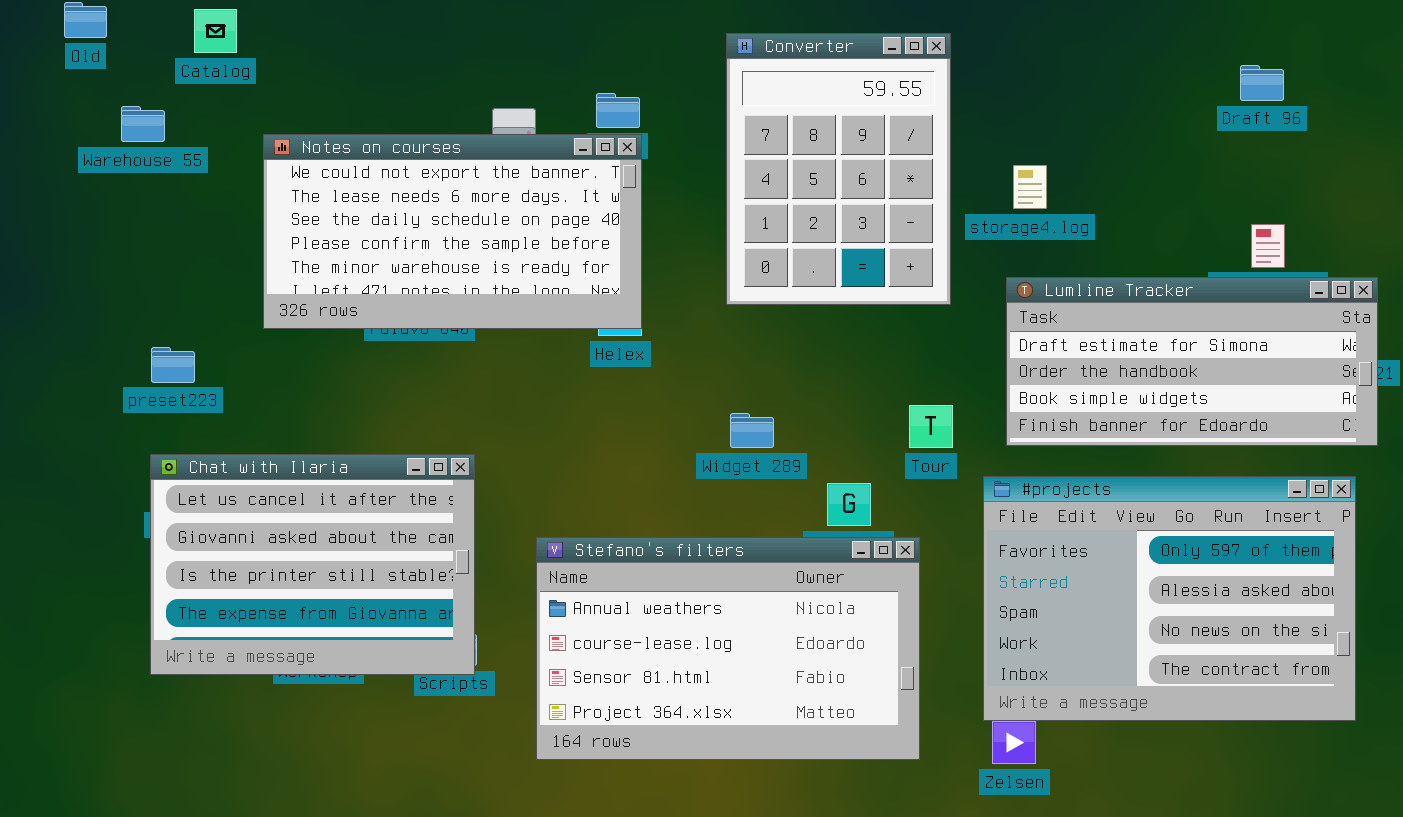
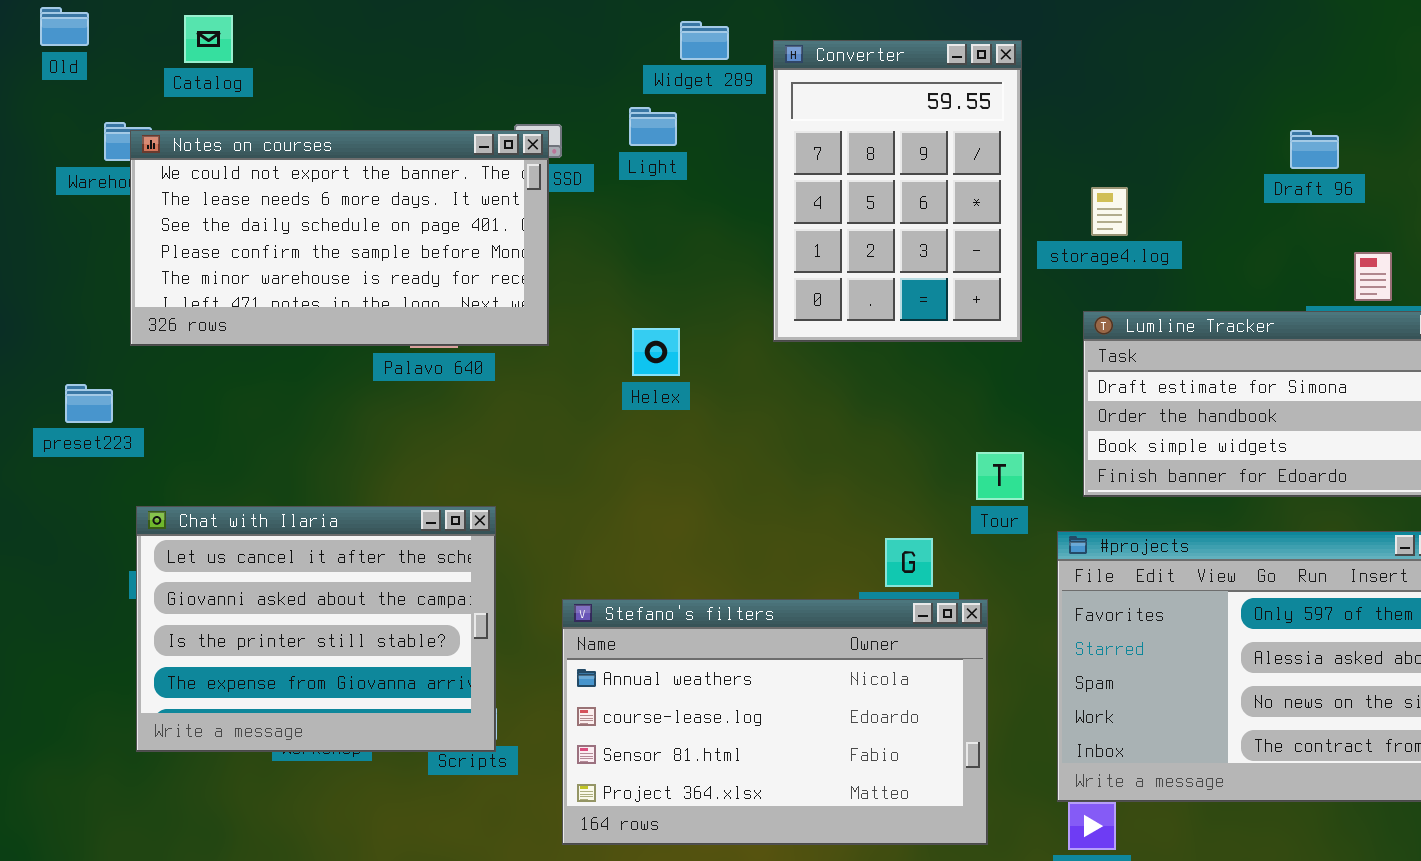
Draft 96: [1240,65,1284,101] -> [1290,130,1339,169], moved
Notes on courses: [263,134,642,329] -> [130,130,549,346], moved
preset223: [151,347,195,383] -> [65,384,113,423], moved
Widget 289: [730,413,774,448] -> [680,21,729,60], moved

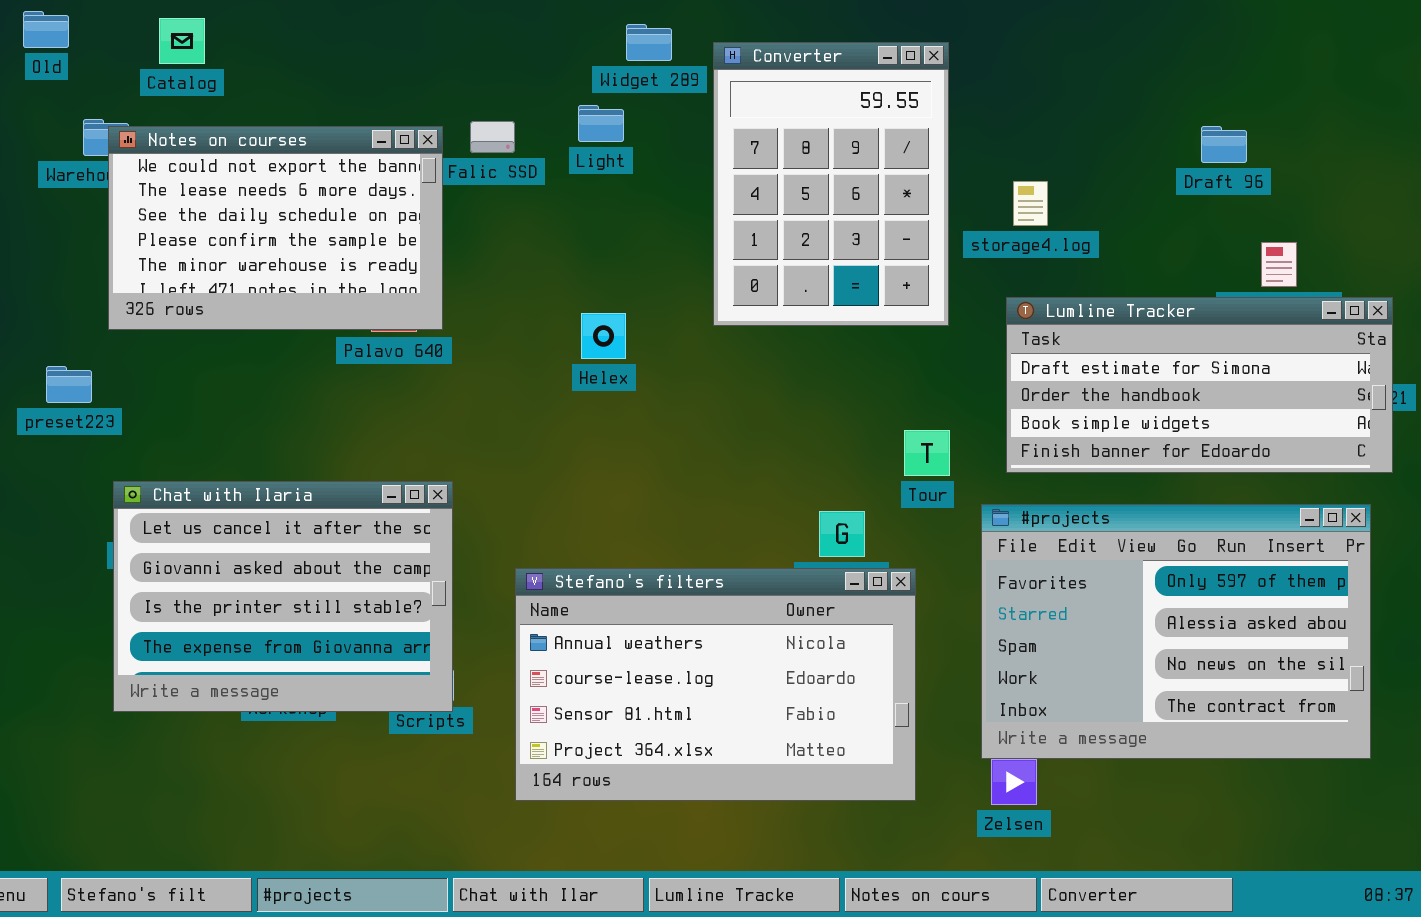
Notes on courses: [130,130,549,346] -> [108,126,443,330], resized

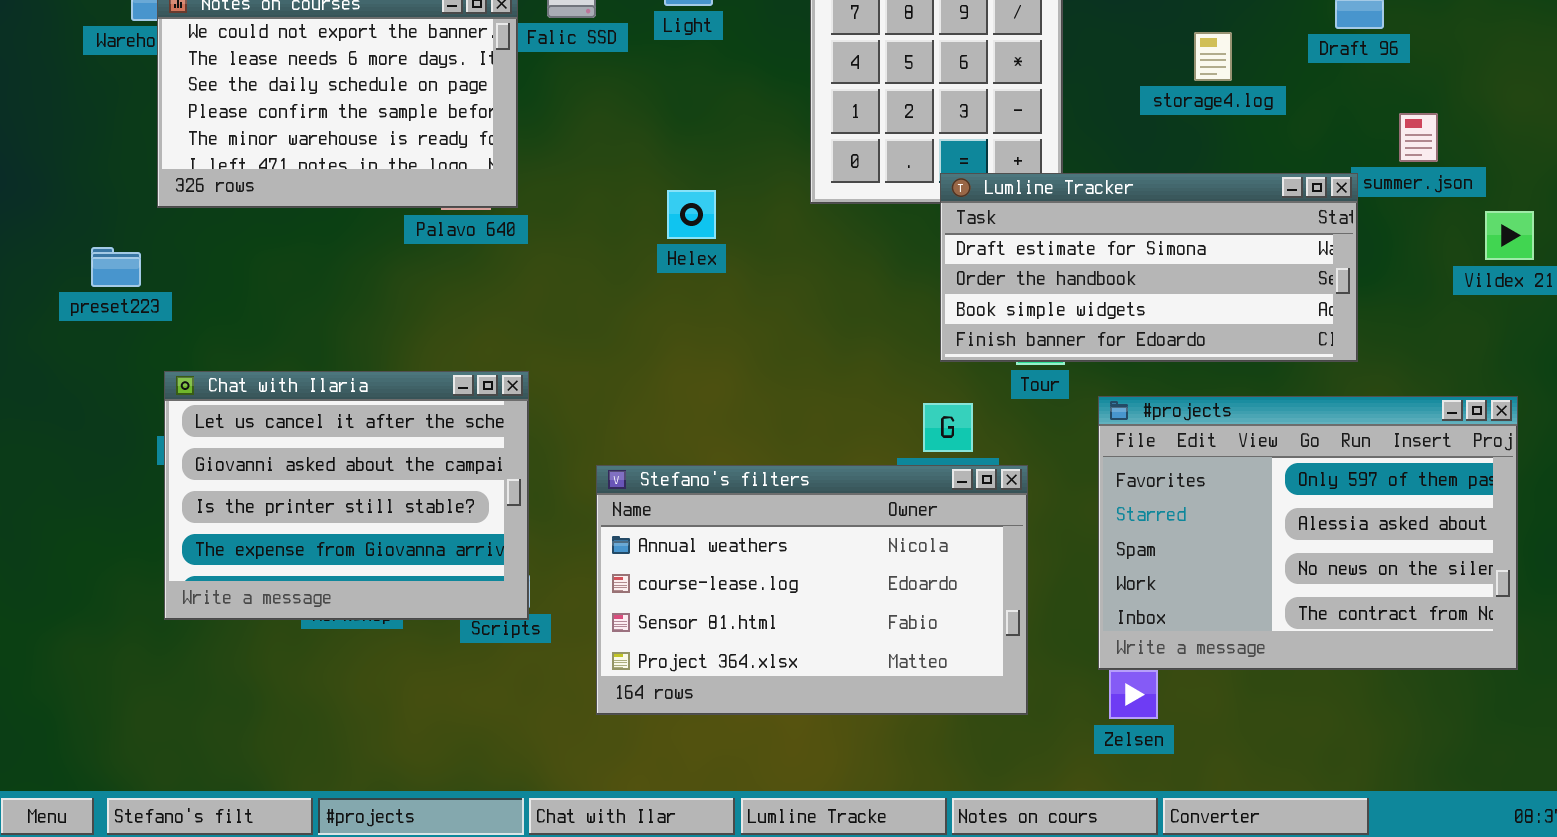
storage4.log: [1013,181,1048,226] -> [1194,32,1232,81], moved
Lumline Tracker: [1006,297,1393,473] -> [940,173,1358,362], moved

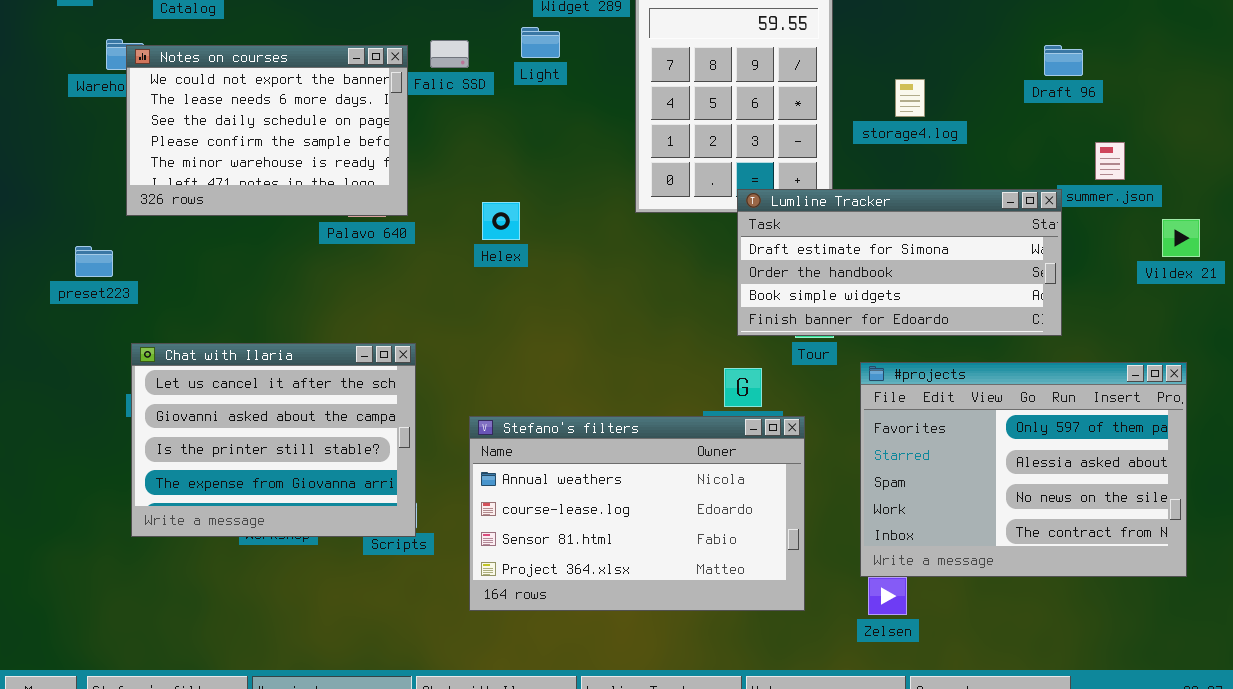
storage4.log: [1194,32,1232,81] -> [895,79,925,117], moved
Helex: [667,190,716,239] -> [482,202,520,240], moved

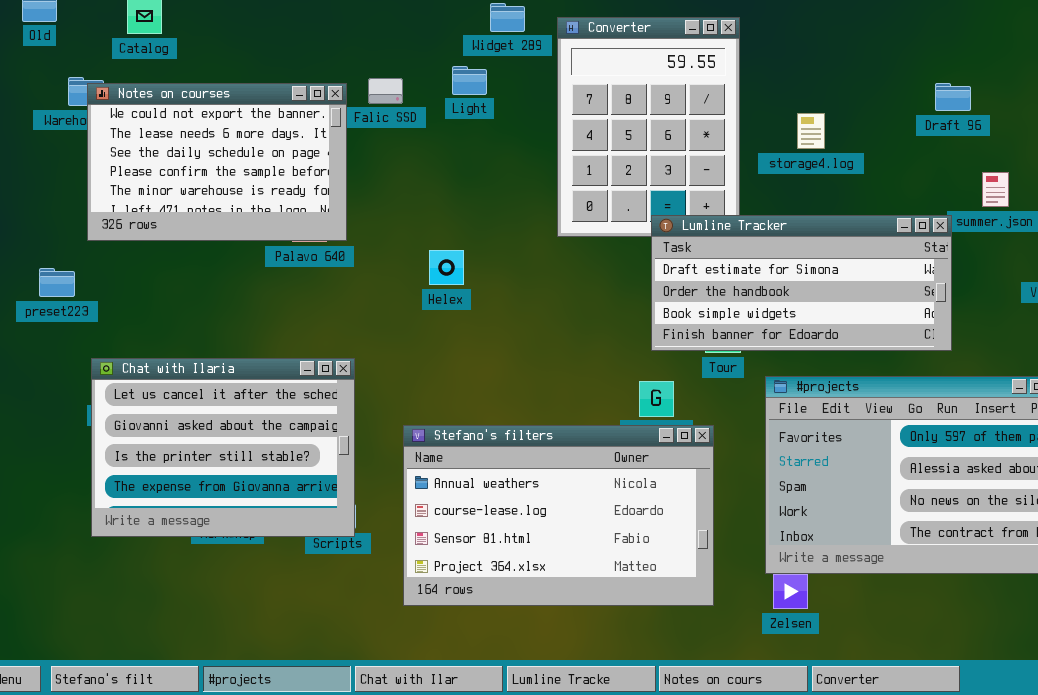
Helex: [482,202,520,240] -> [429,250,464,285], moved

